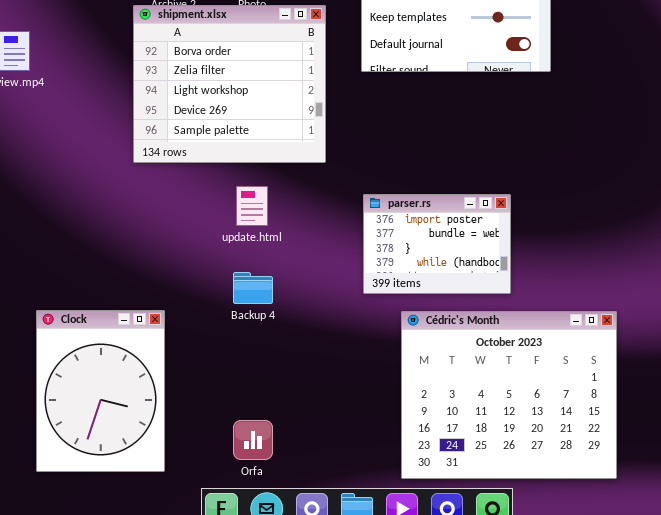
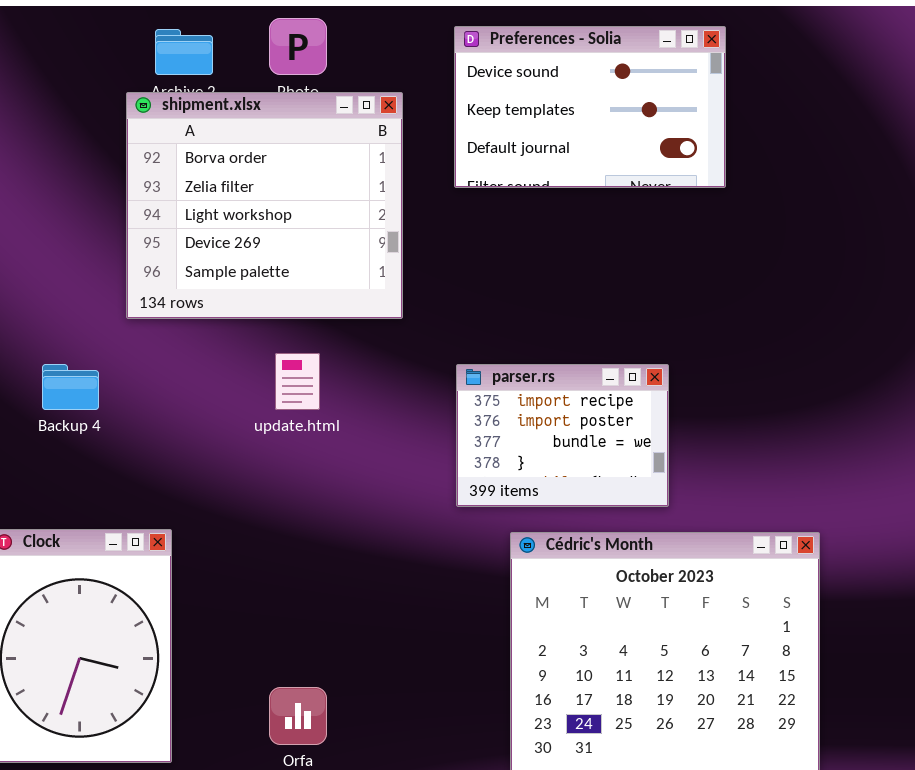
parser.rs: [363,194,511,294] -> [456,364,669,507], scrolled up 1 row
Backup 4: [233,272,273,304] -> [42,364,99,410], moved

